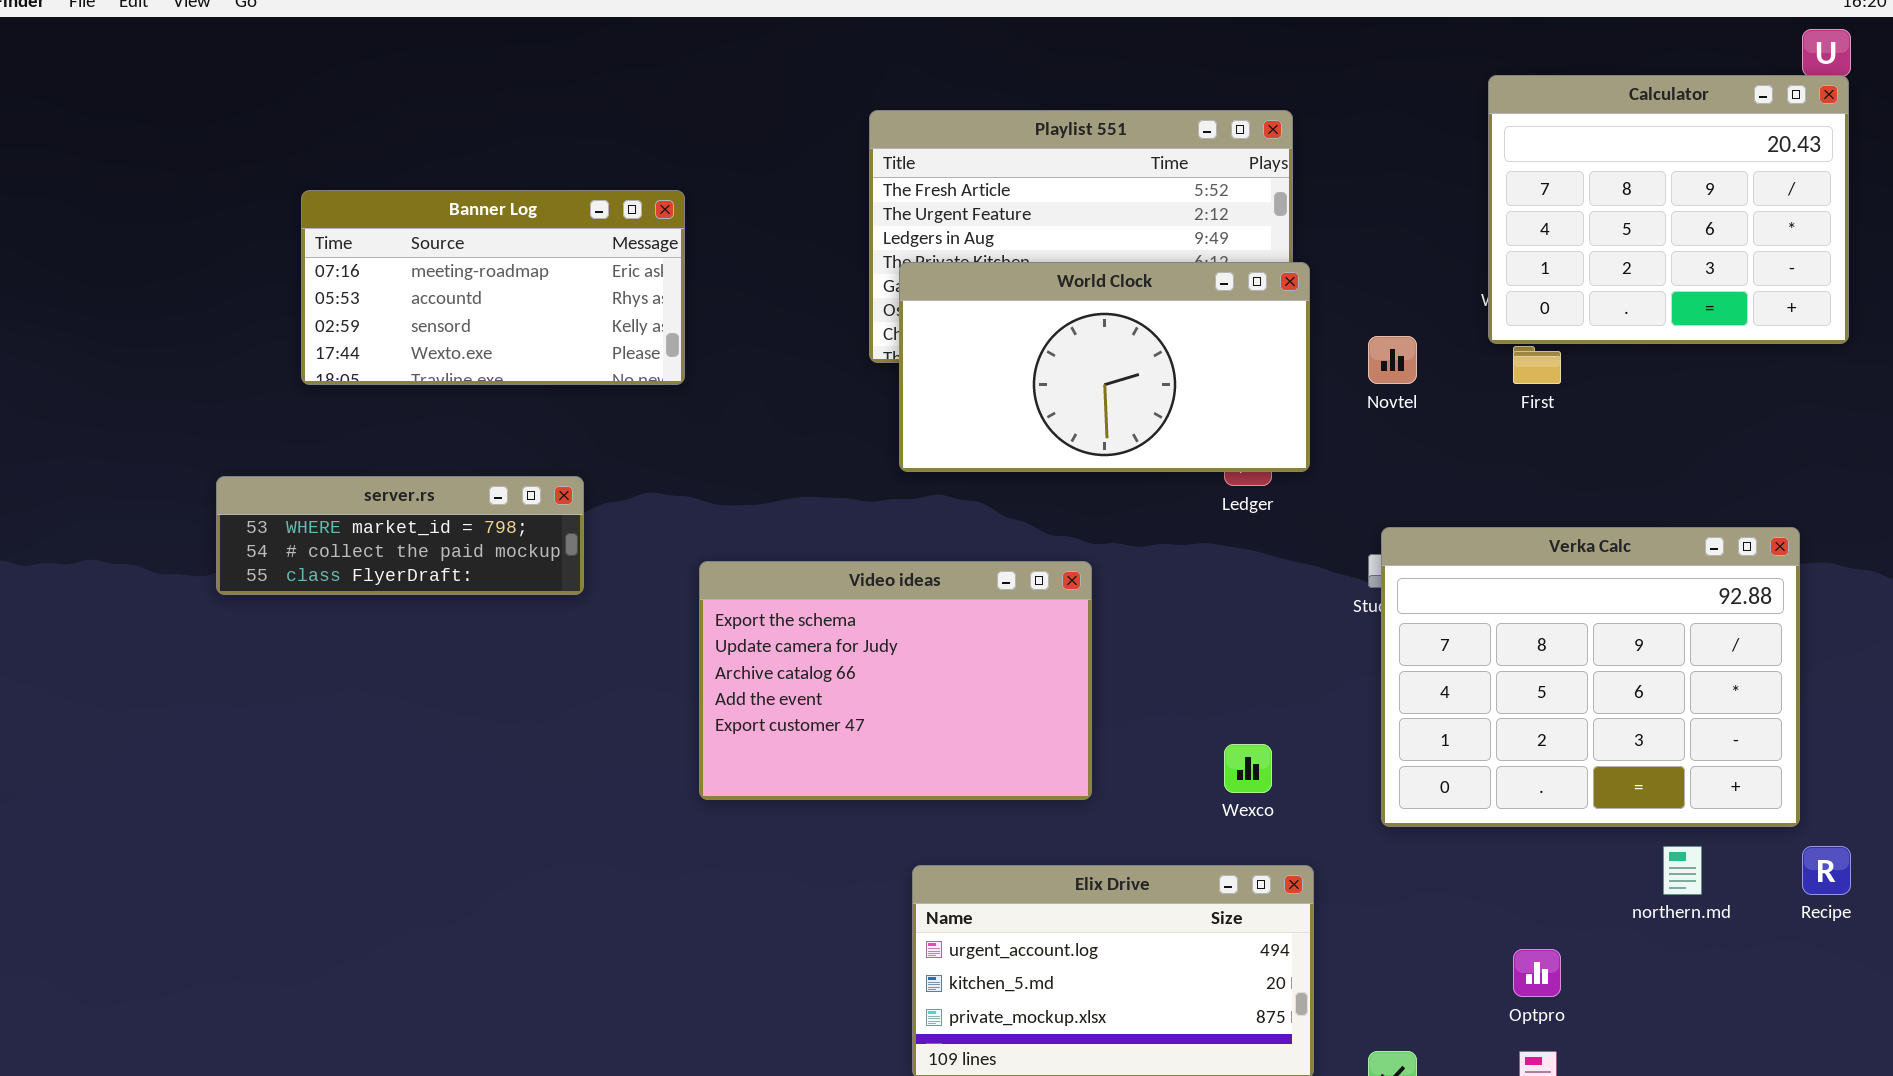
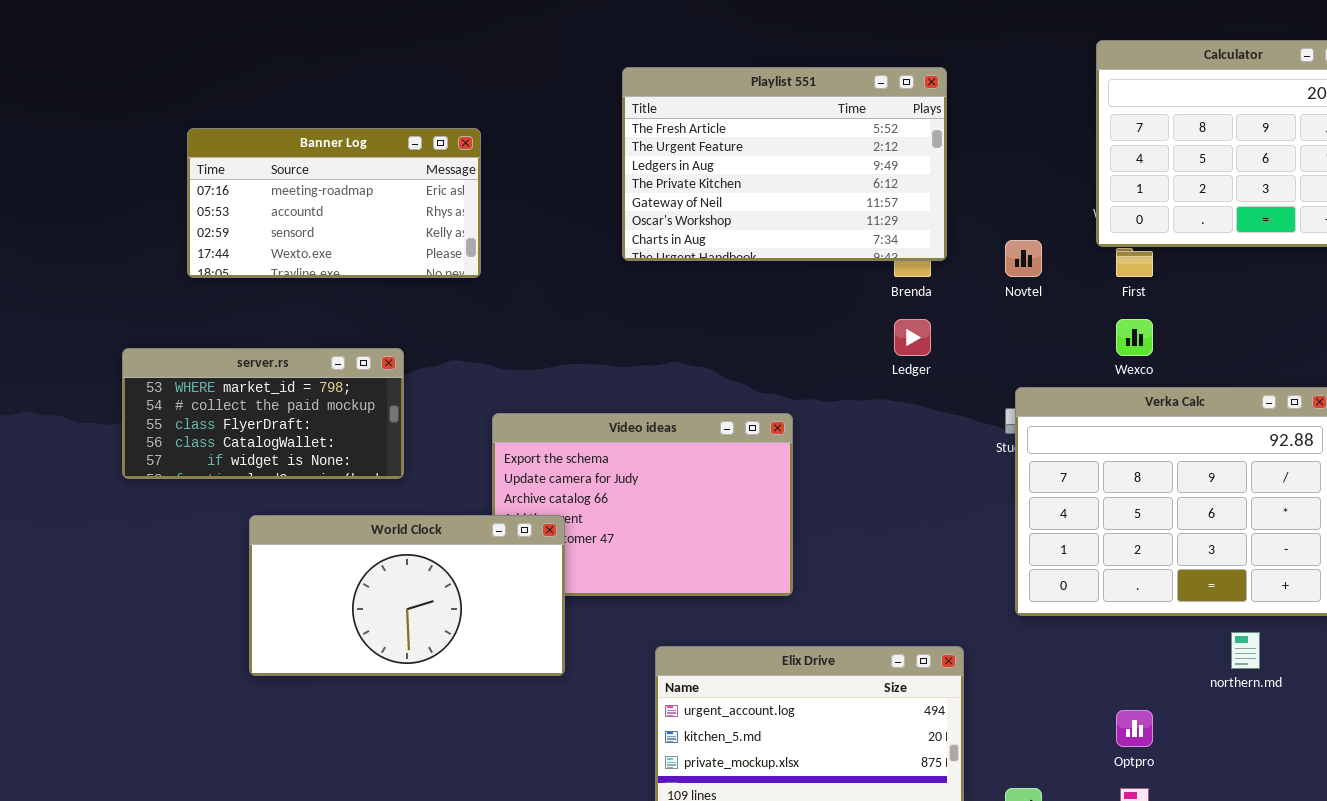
World Clock: [899,262,1310,472] -> [249,515,565,676], moved
server.rs: [216,476,584,595] -> [122,348,404,479], resized
Wexco: [1224,744,1272,793] -> [1116,319,1153,356], moved

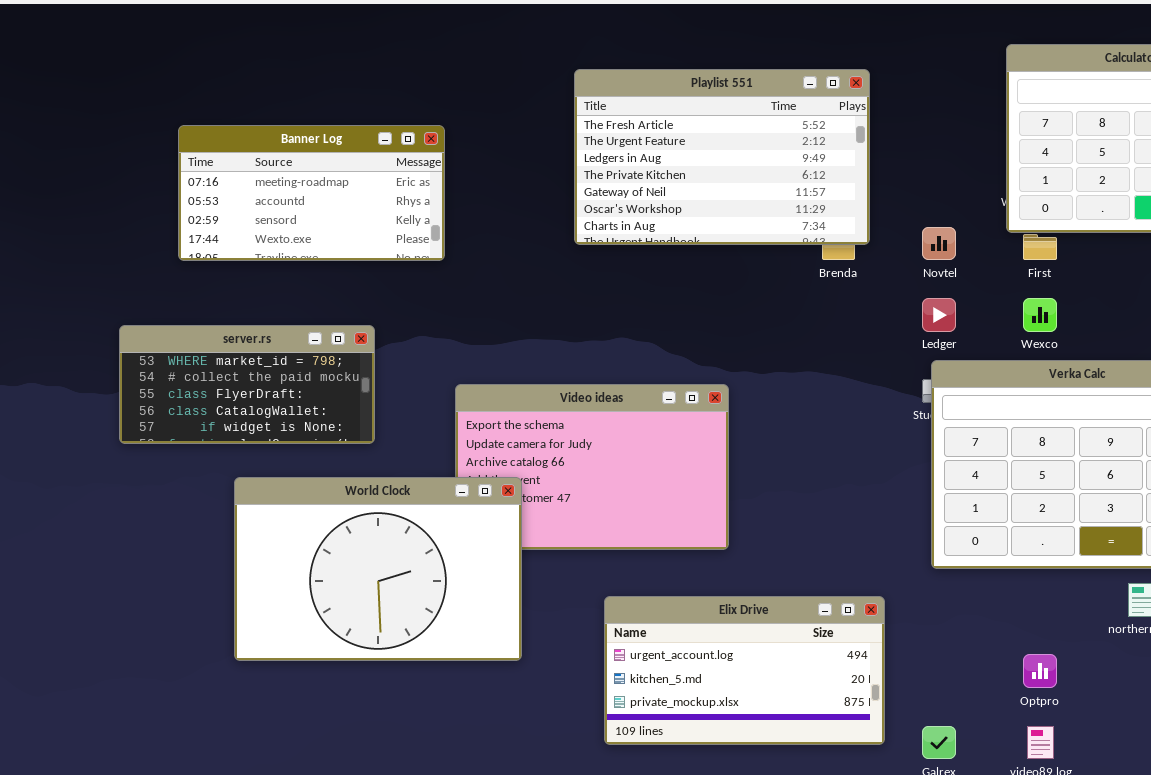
Ledger: [894,319,931,356] -> [922,298,956,332], moved
World Clock: [249,515,565,676] -> [234,477,522,661], resized

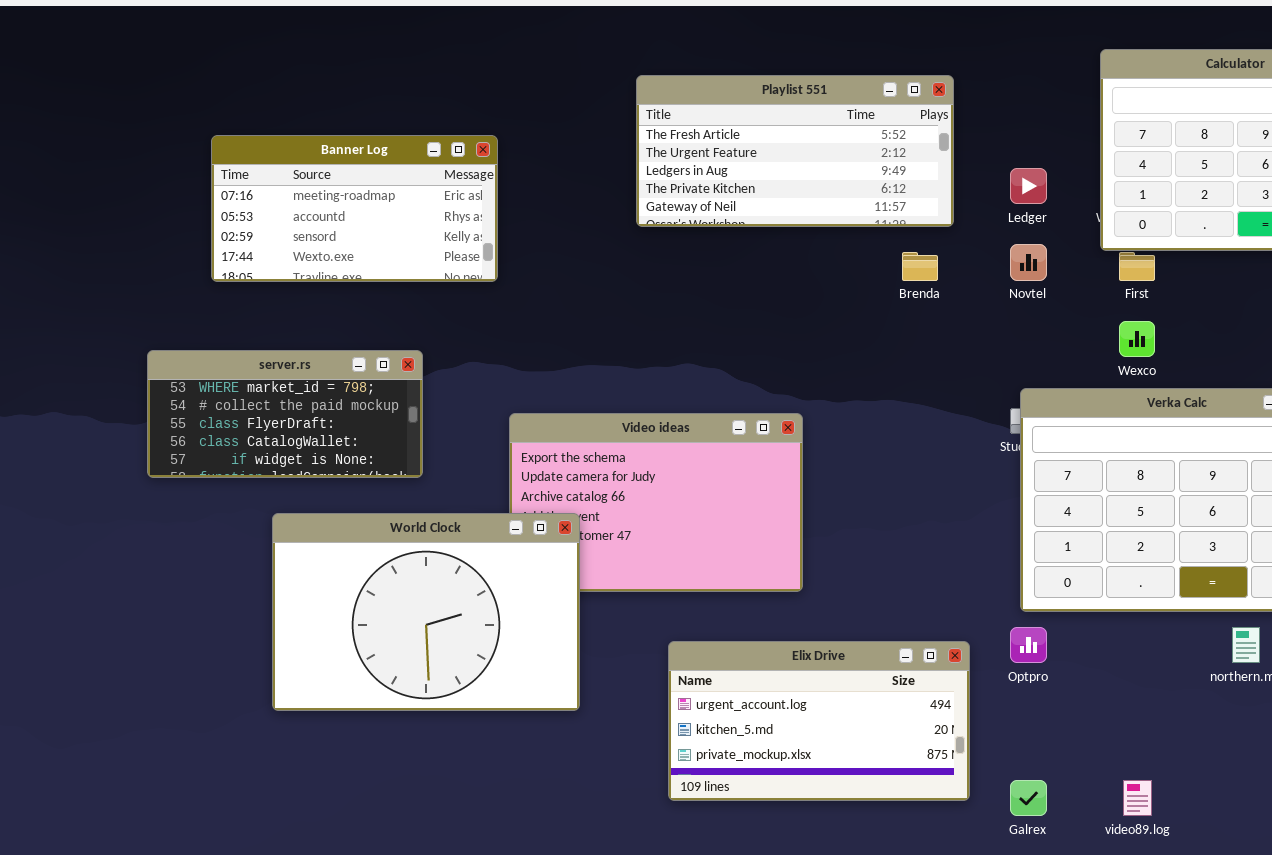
Playlist 551: [574,69,870,245] -> [636,75,954,227], resized
Ledger: [922,298,956,332] -> [1010,168,1047,204], moved
Optpro: [1023,654,1057,688] -> [1010,627,1047,663], moved

